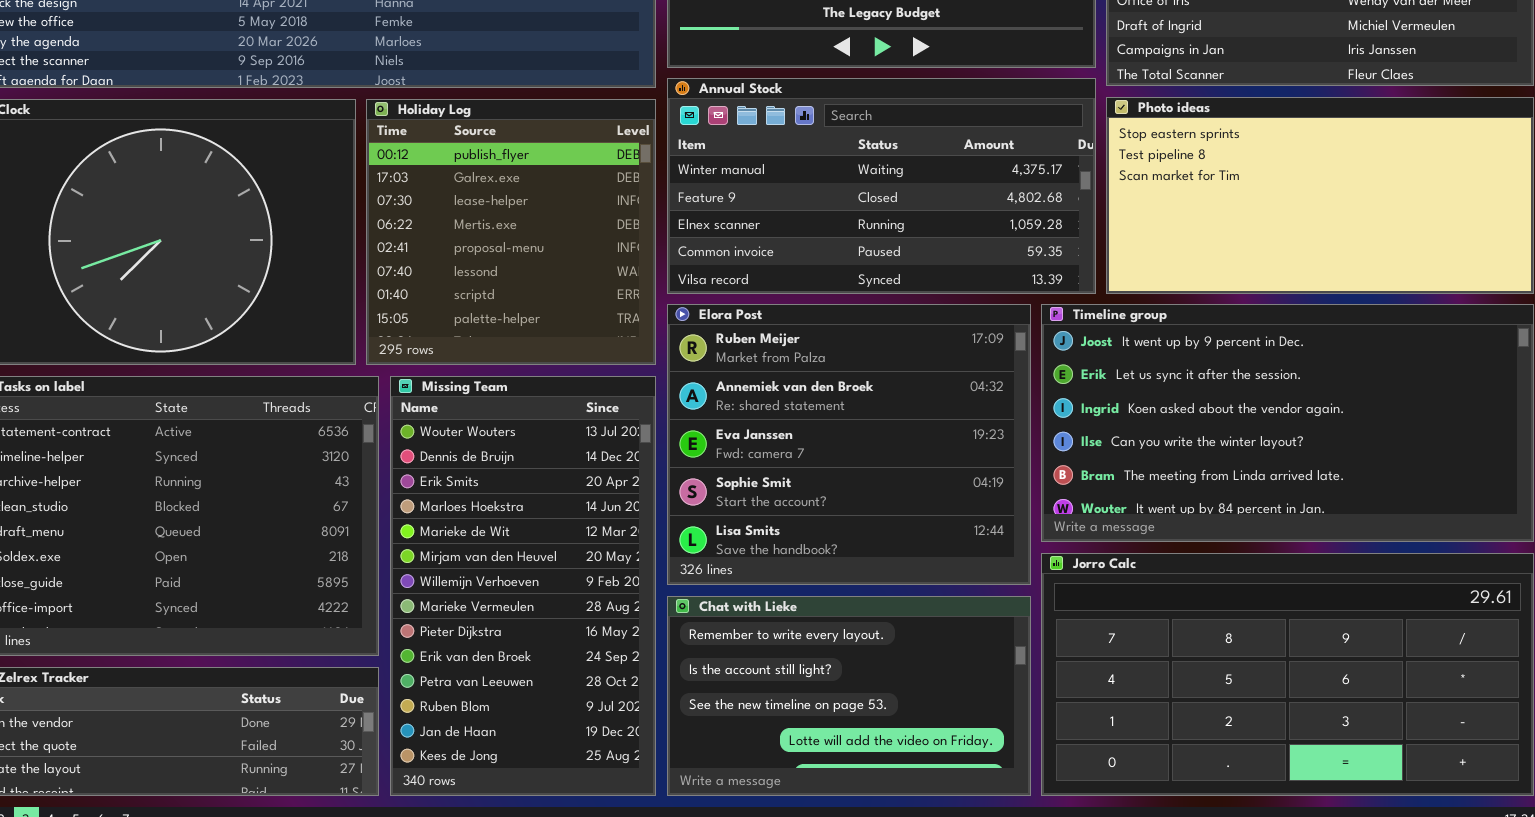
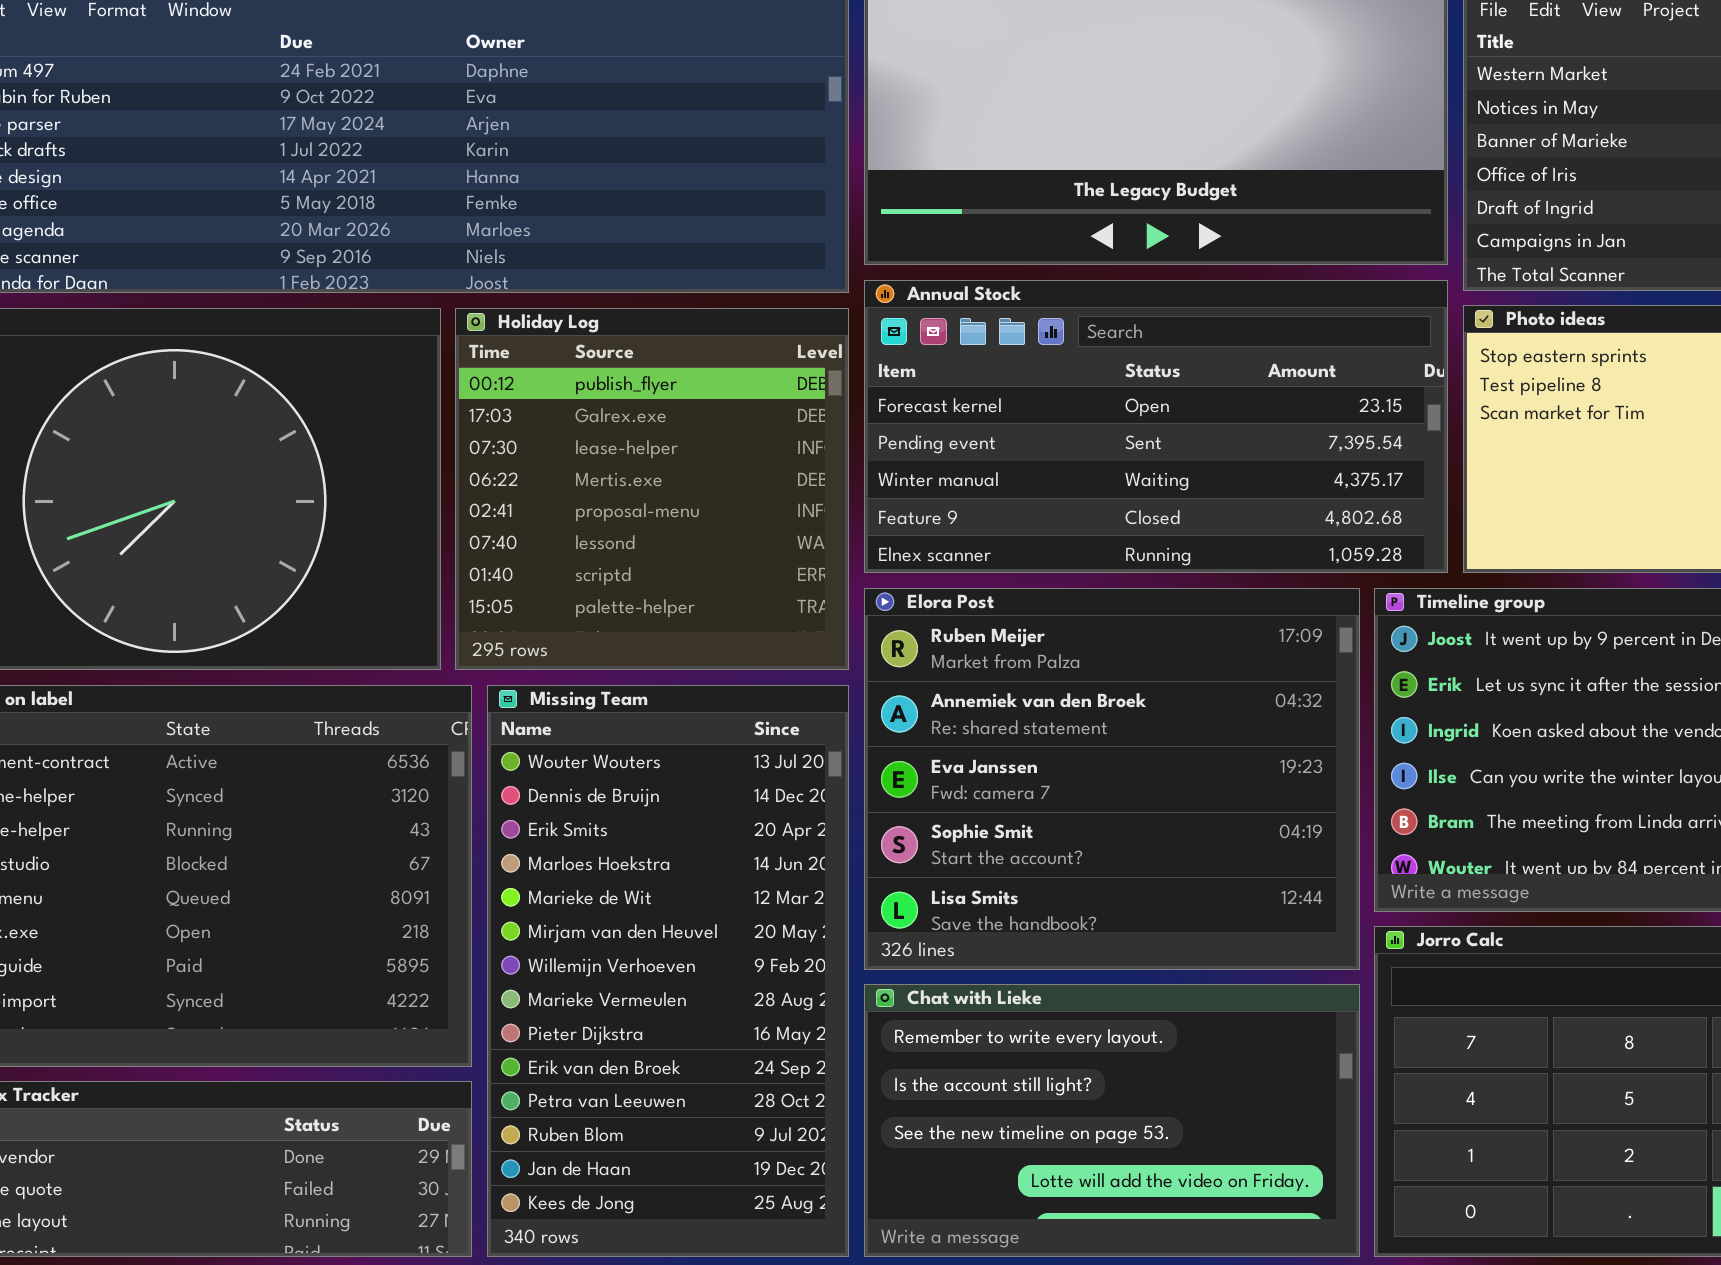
Annual Stock: [667,78,1096,294] -> [864,280,1448,573], scrolled up 2 rows

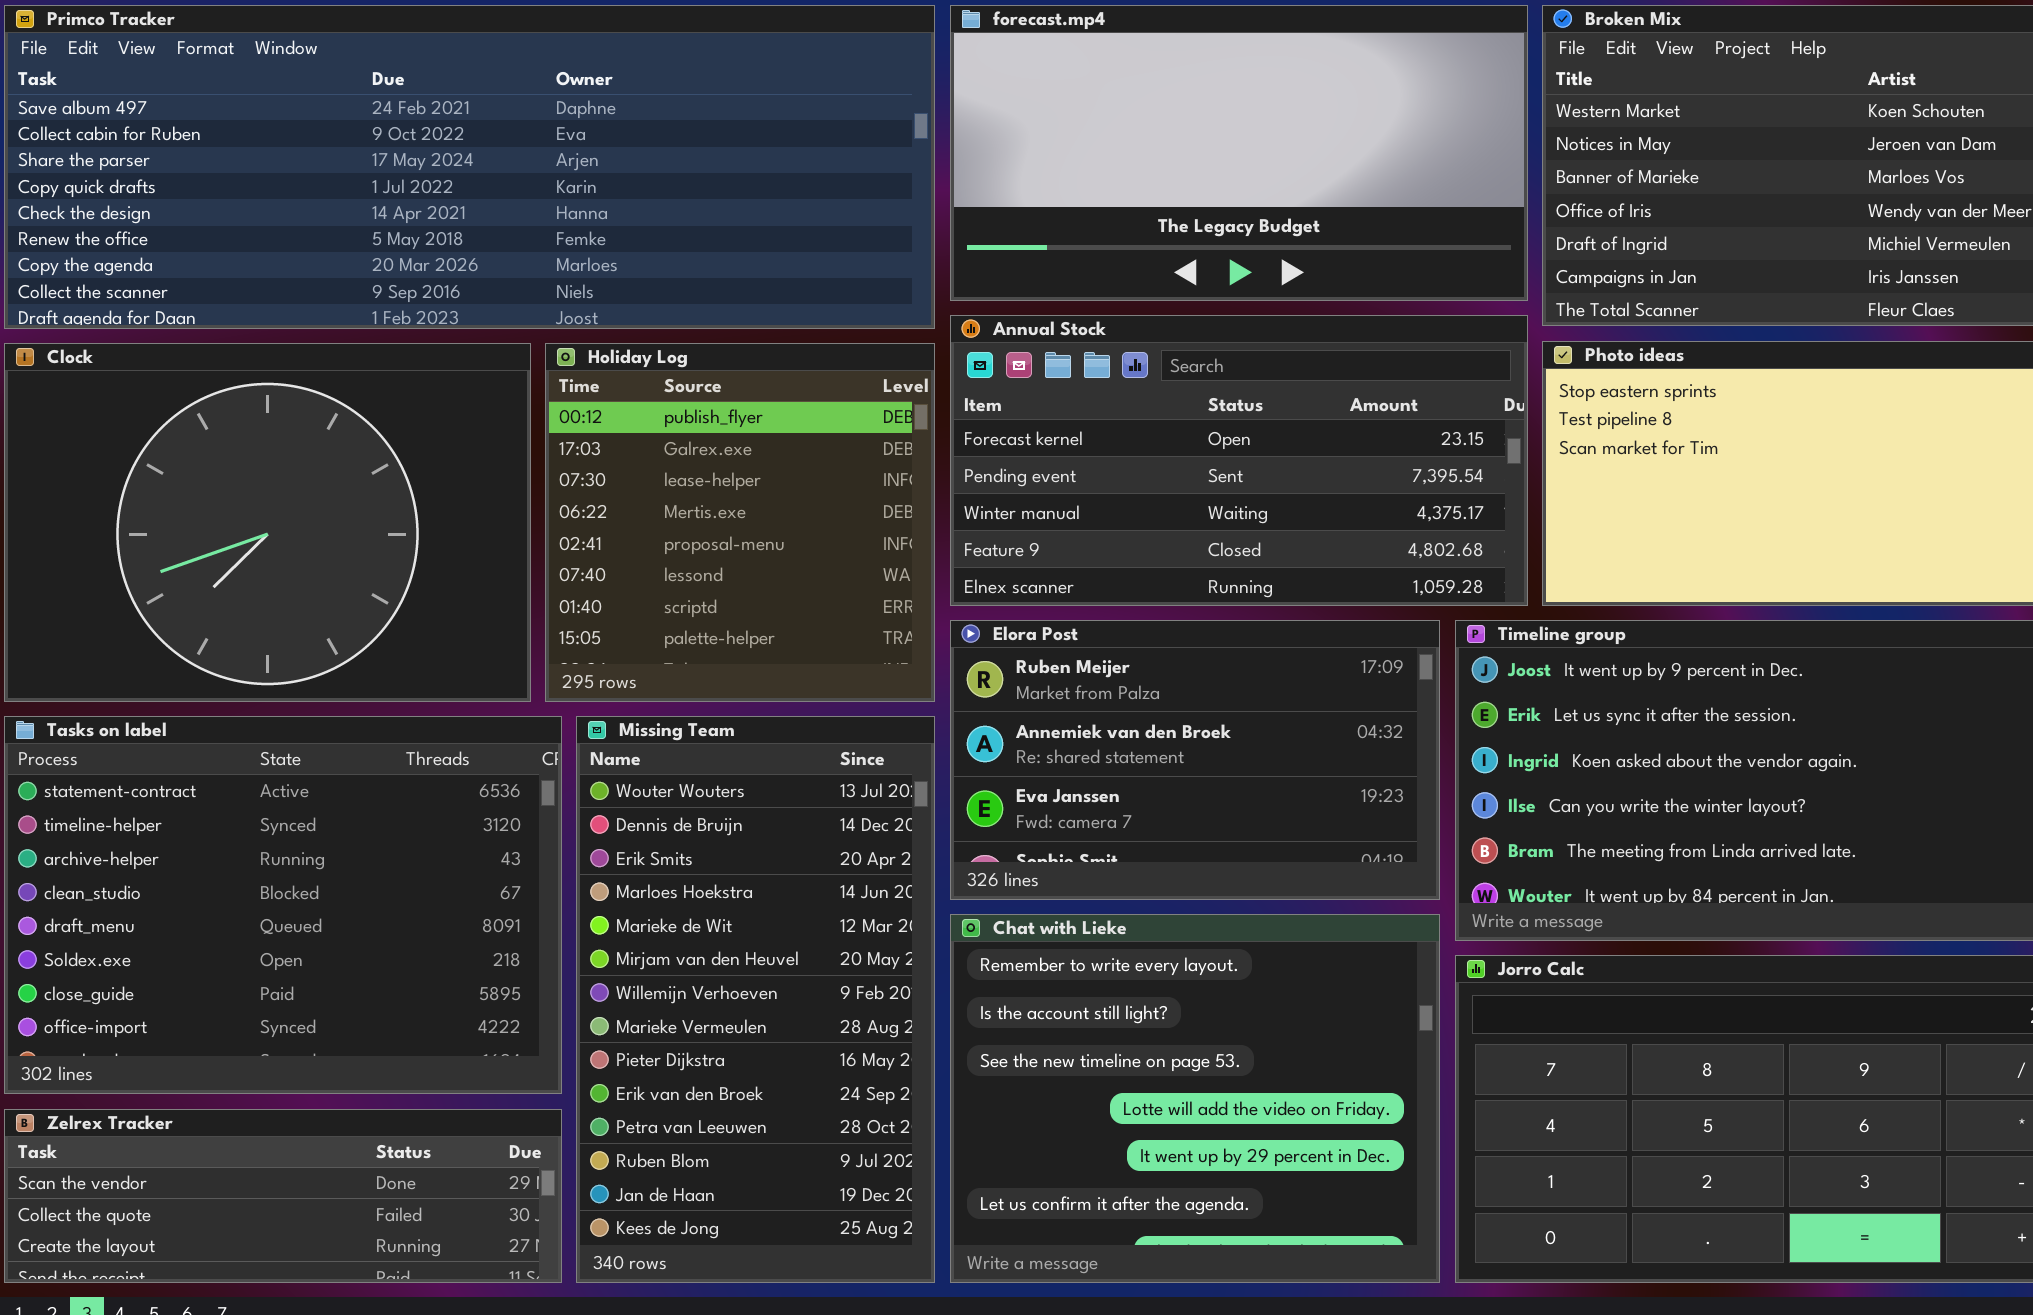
Elora Post: [864,588,1360,970] -> [950,620,1440,900], resized
Chat with Lieke: [864,984,1360,1257] -> [950,914,1440,1283], resized

